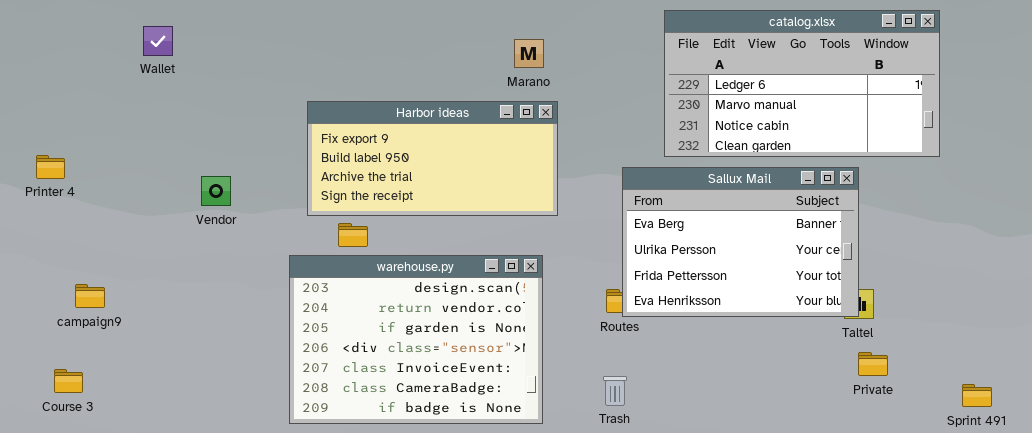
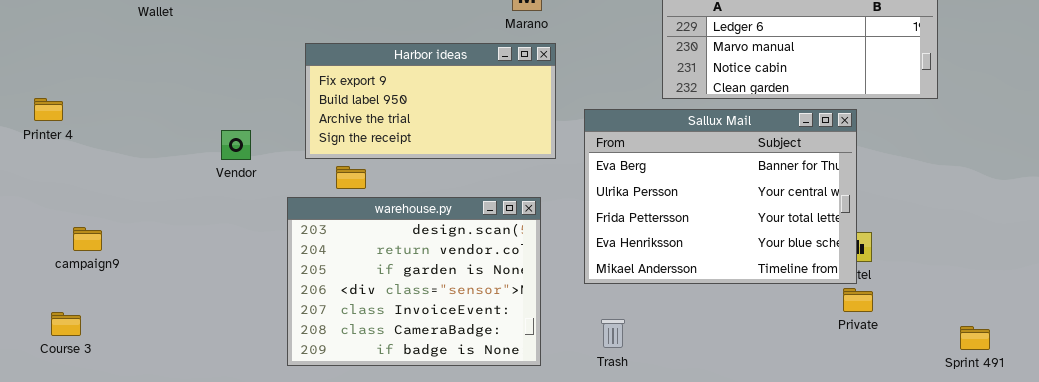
Sallux Mail: [622,167,859,317] -> [584,109,857,284], resized
Vendor: [201,176,231,206] -> [221,130,251,160], moved
Private: [858,352,888,376] -> [843,288,873,312], moved

